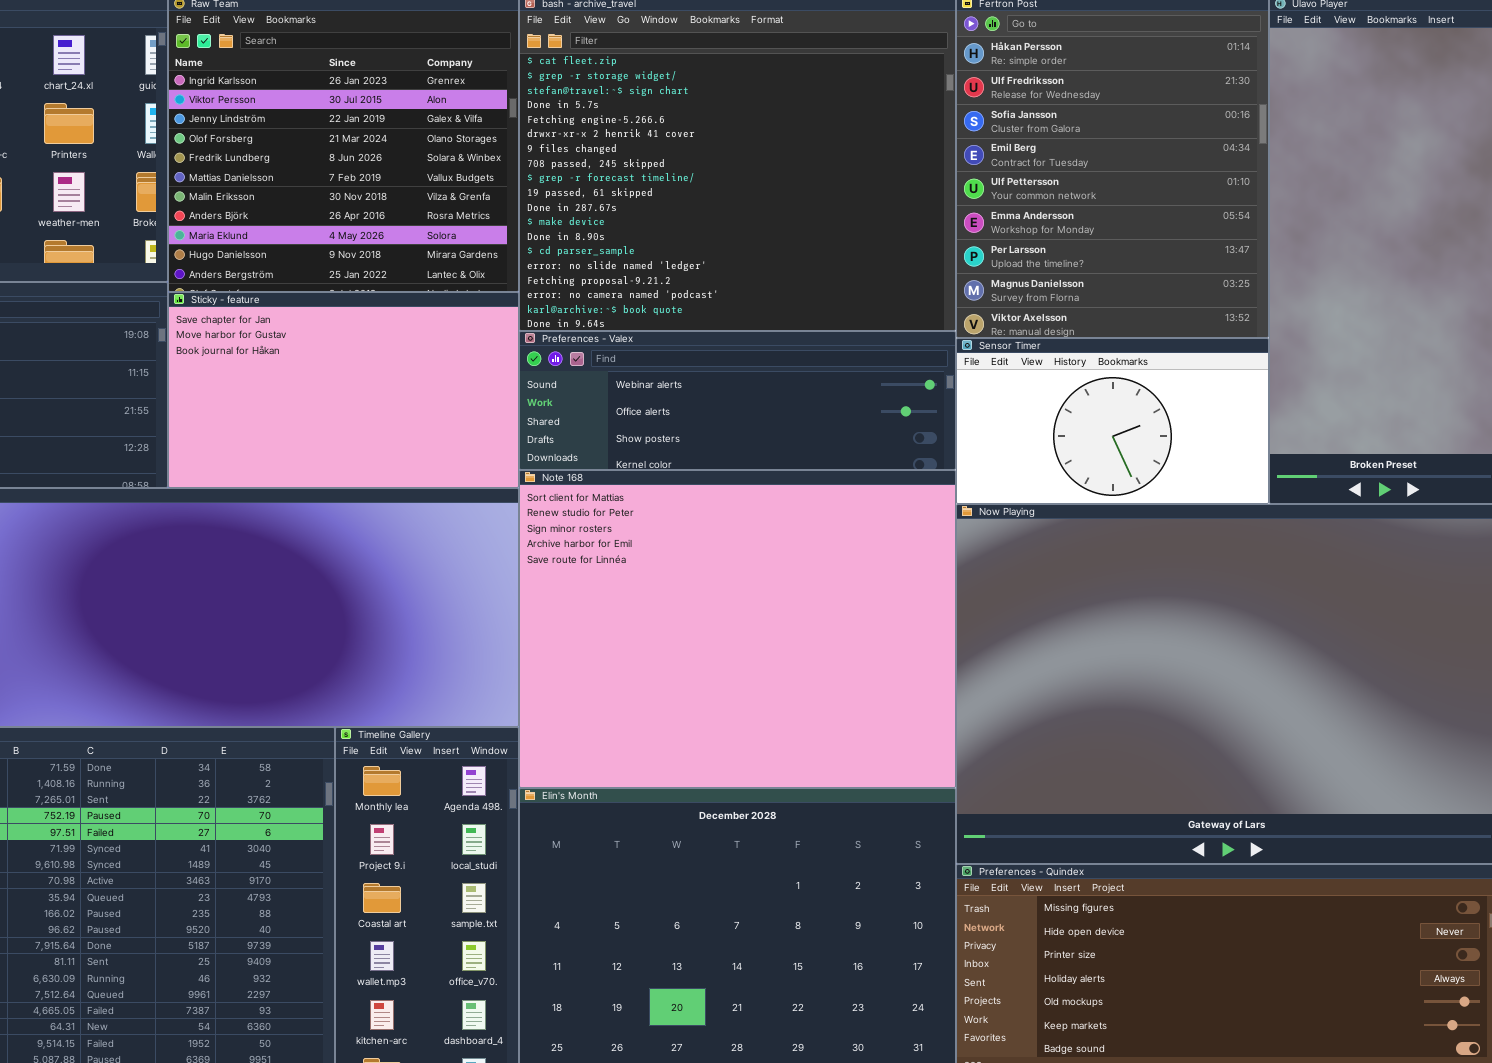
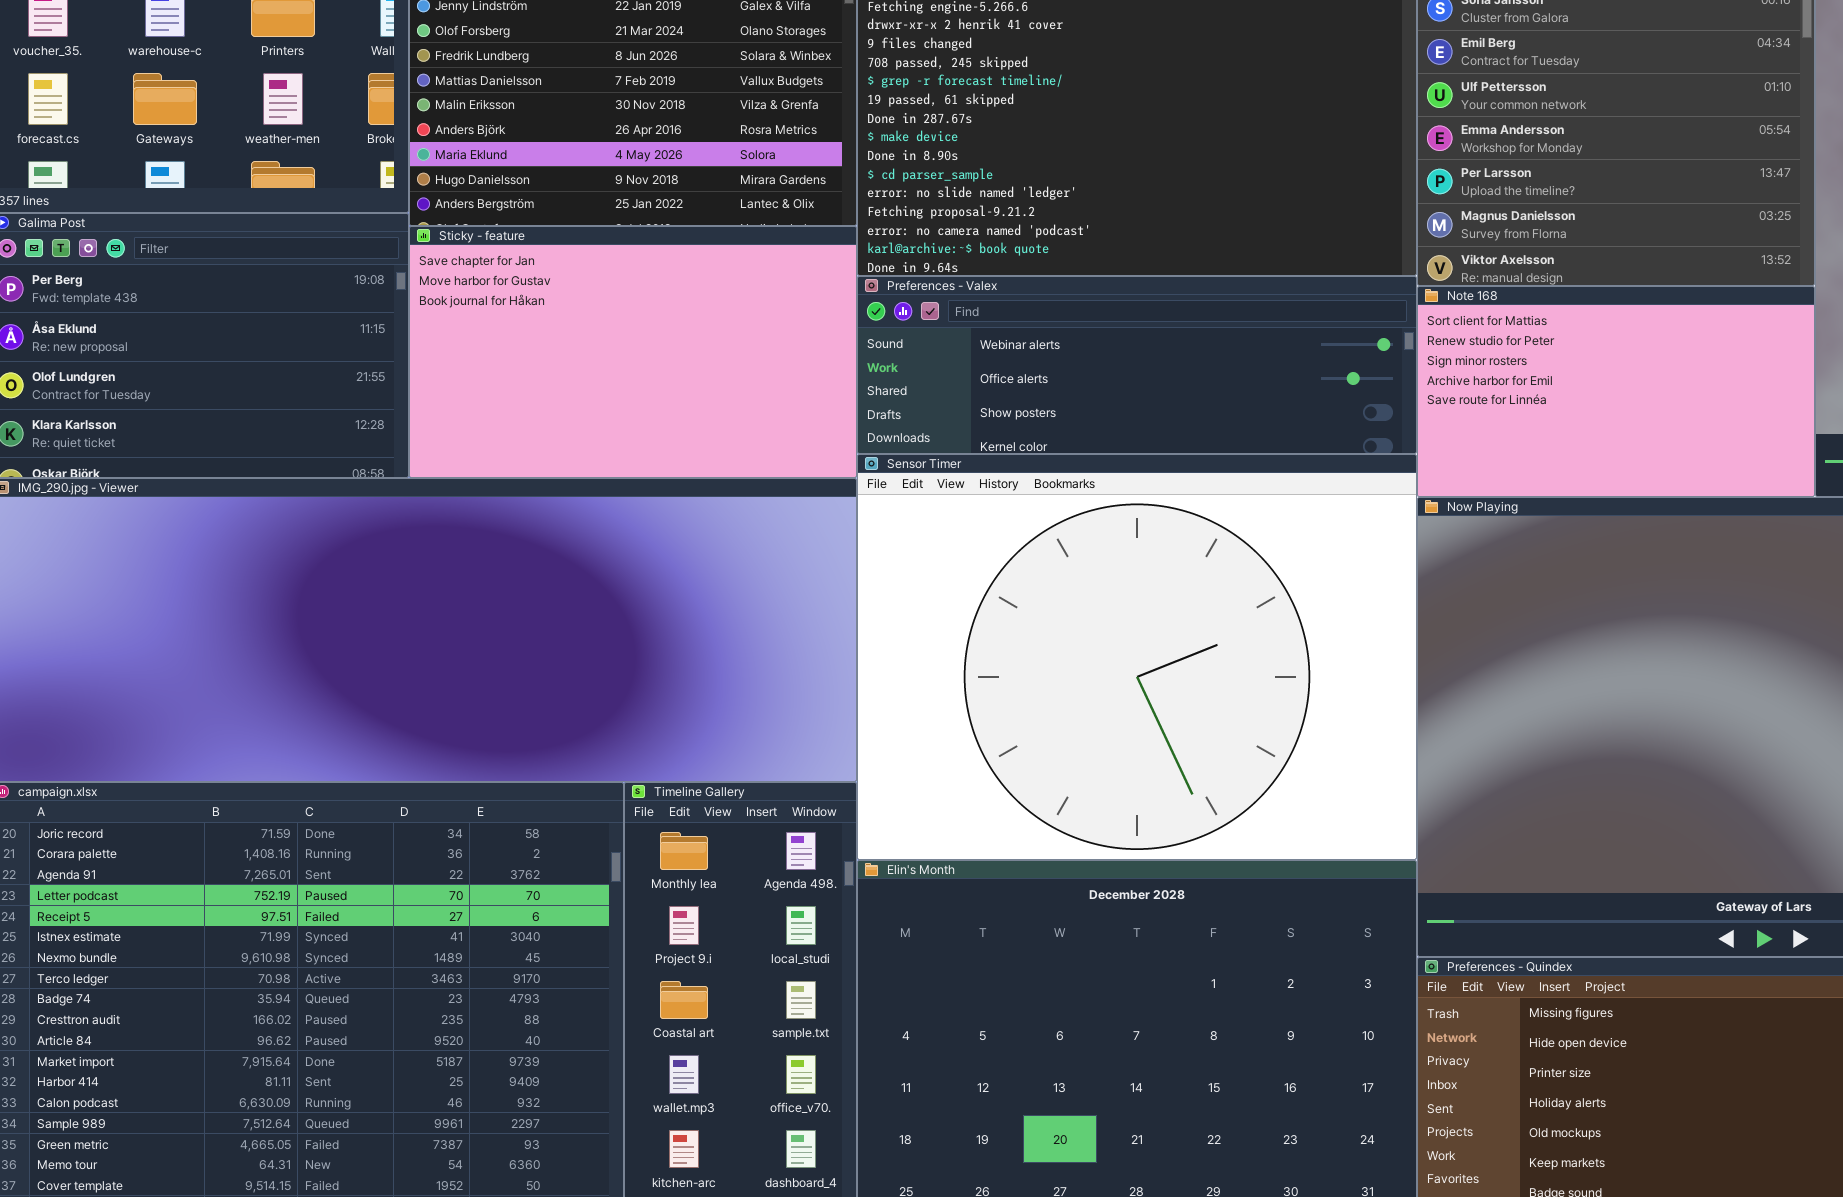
Sensor Timer: [956,338,1269,504] -> [857,454,1417,860], moved, resized
Note 168: [519,470,956,788] -> [1417,286,1815,497], moved, resized

